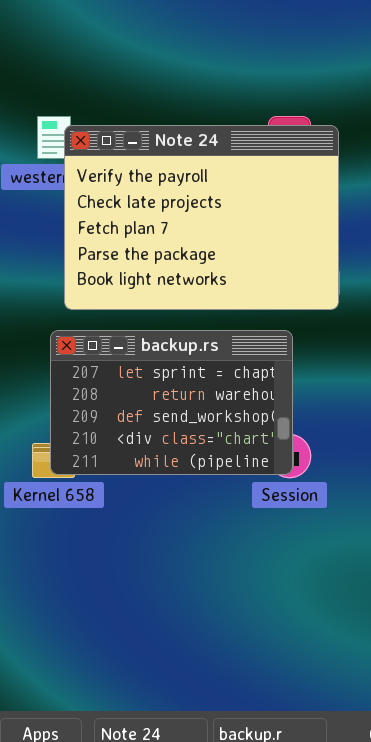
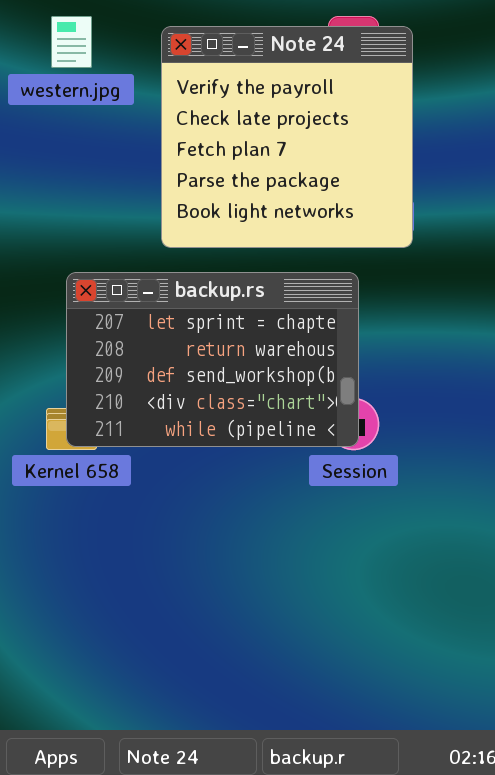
Note 24: [64,125,339,310] -> [161,26,413,248], resized

